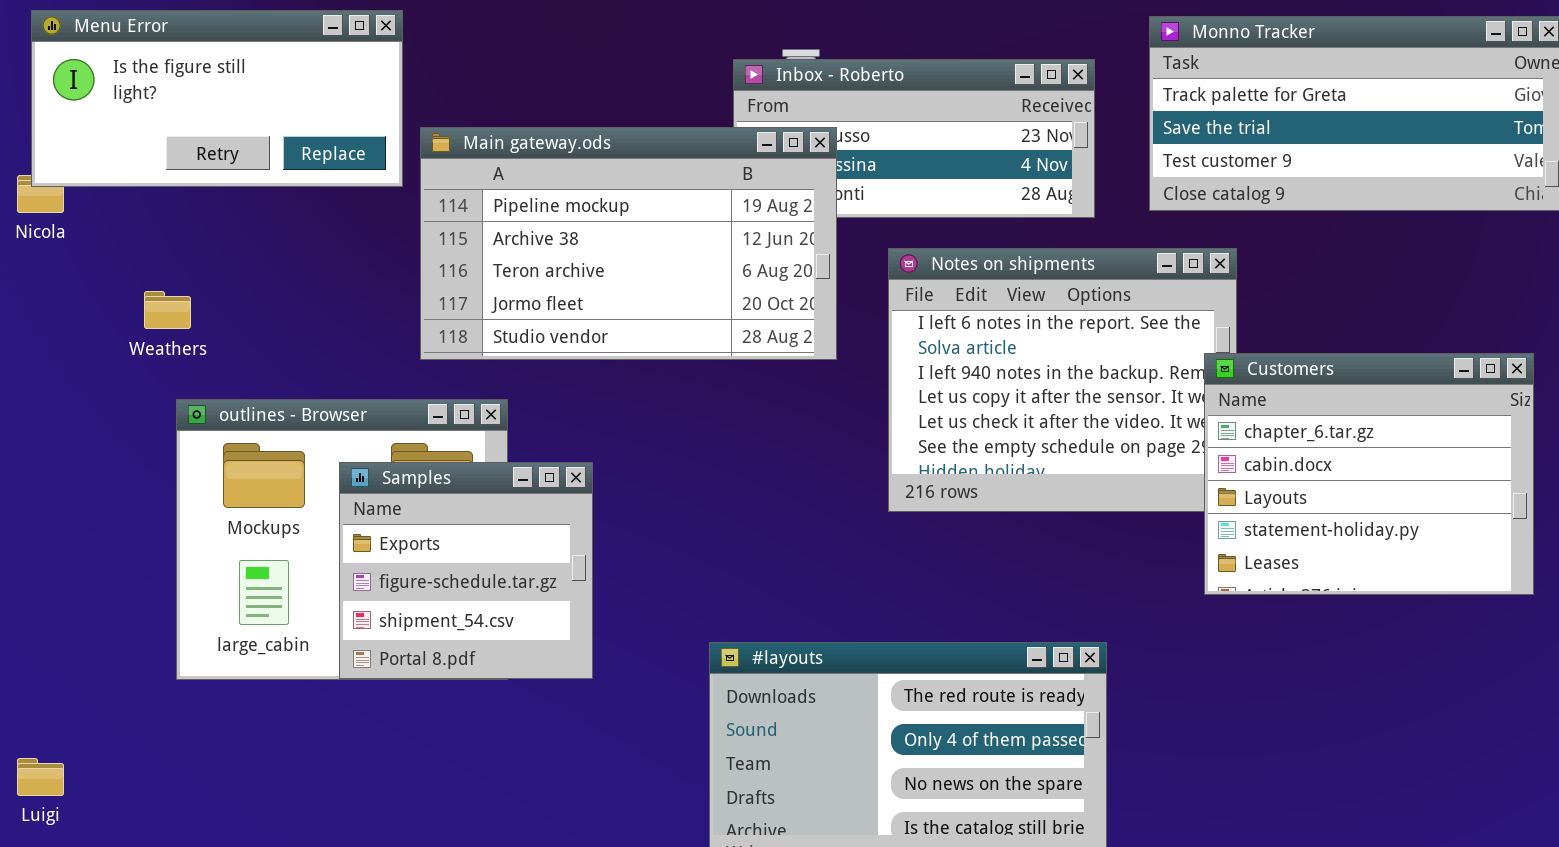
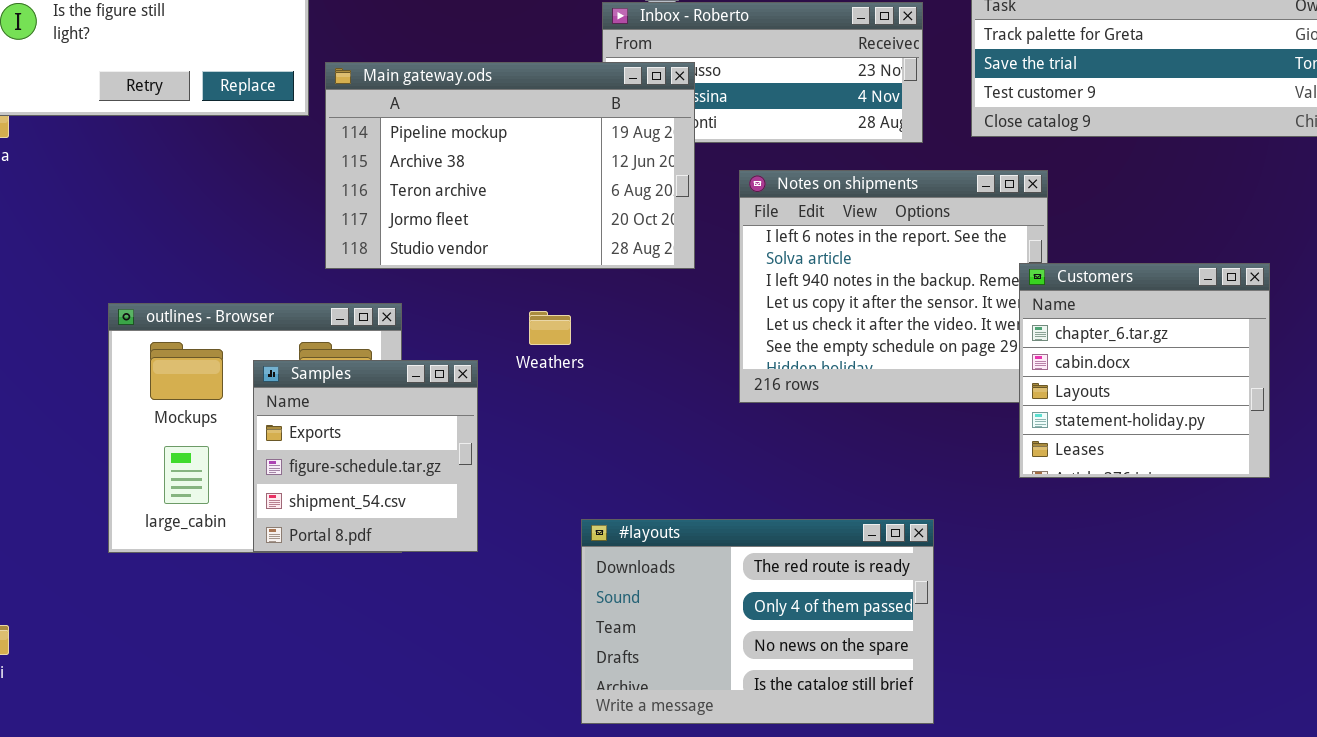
Weathers: [144,291,191,329] -> [529,311,571,345], moved
Customers: [1204,353,1534,595] -> [1019,263,1270,478], resized

